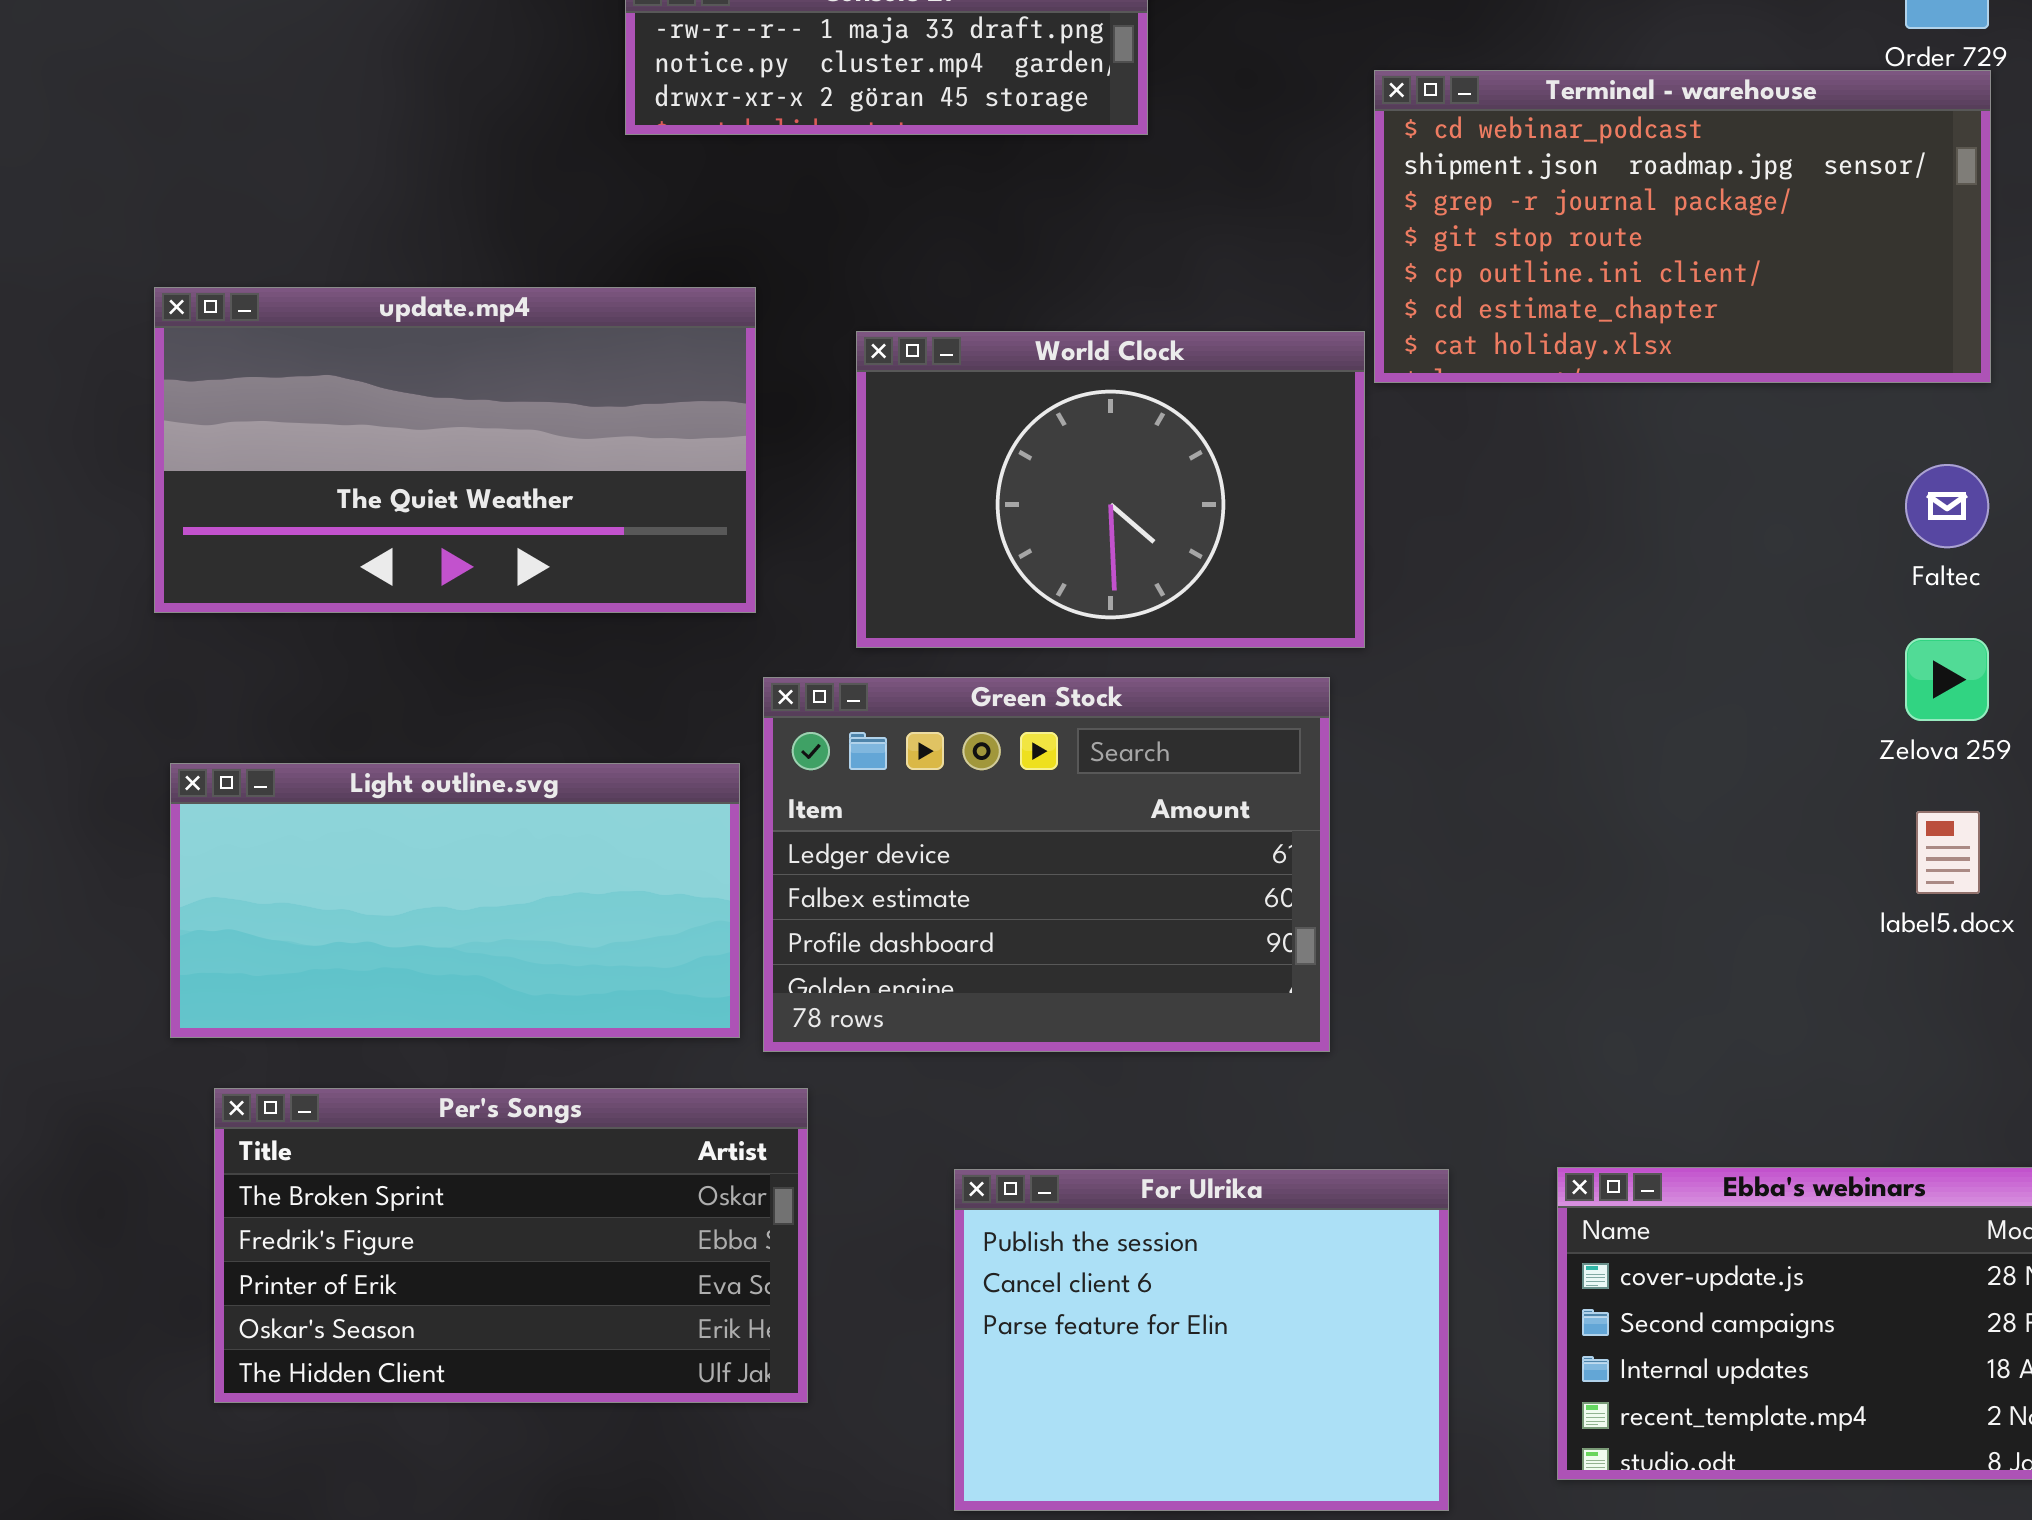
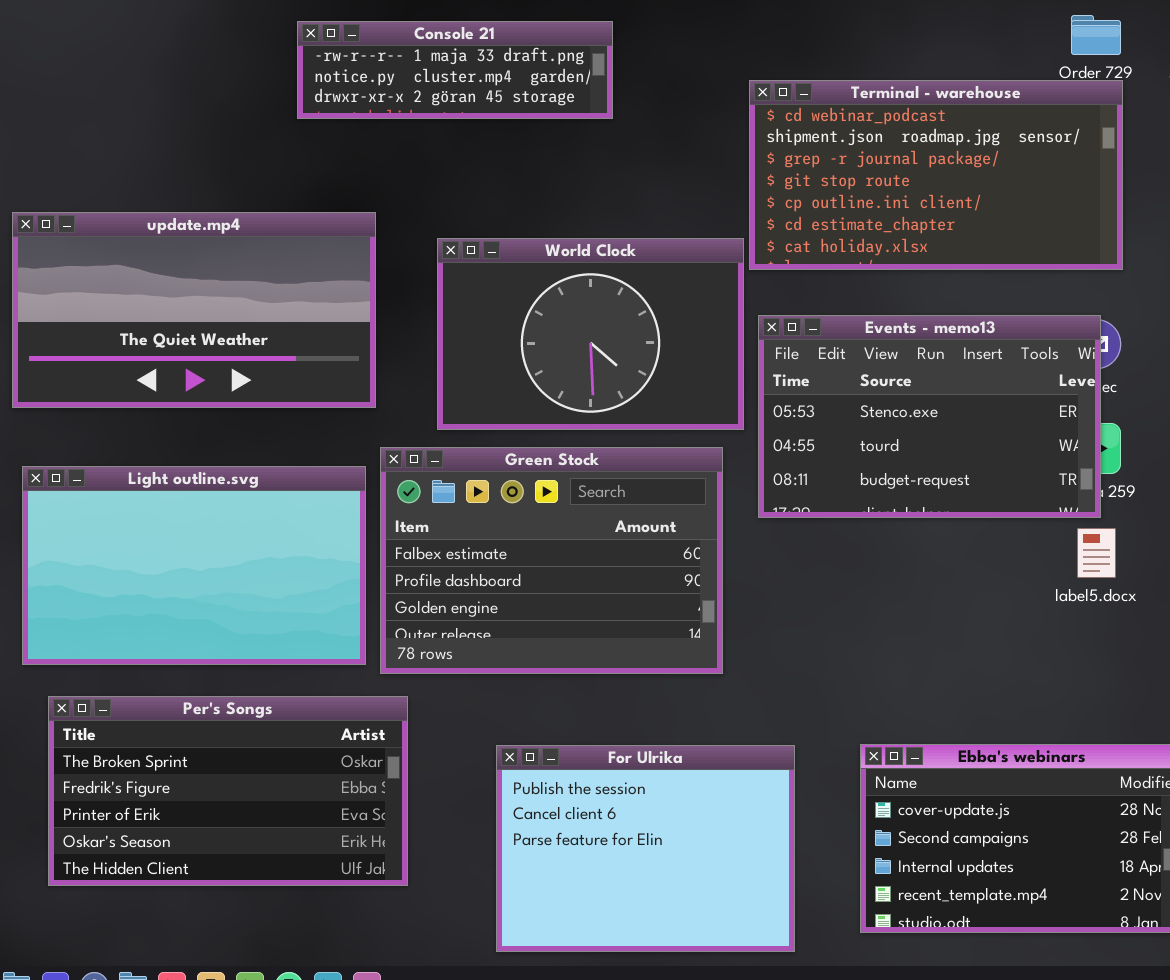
Events - memo13: none -> [758,315,1101,518], opened
Green Stock: [763,677,1330,1052] -> [380,447,723,674], scrolled down 1 row
Light outline.svg: [170,763,740,1038] -> [22,466,366,665], resized

